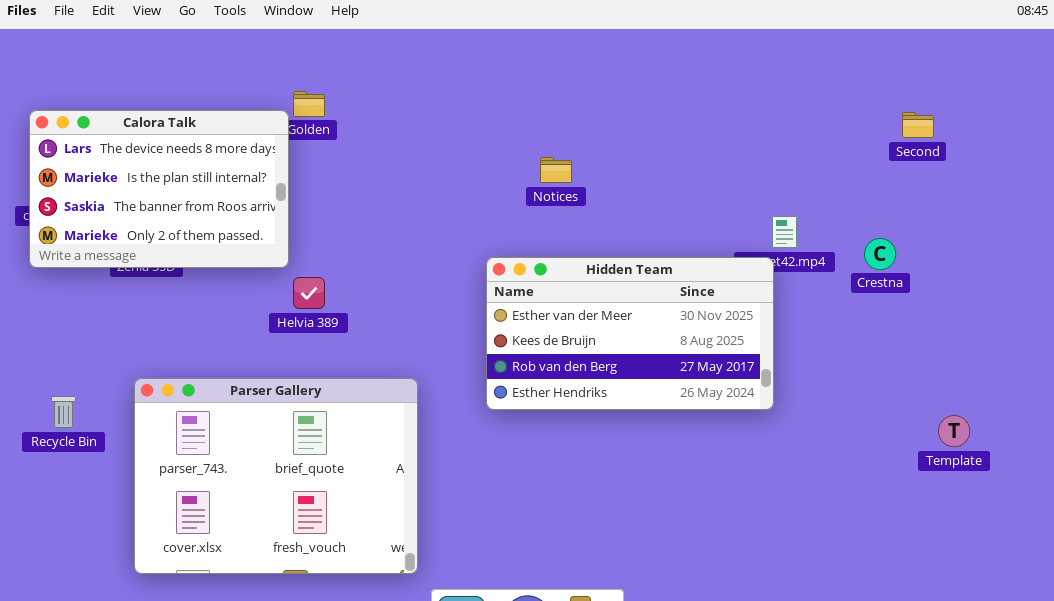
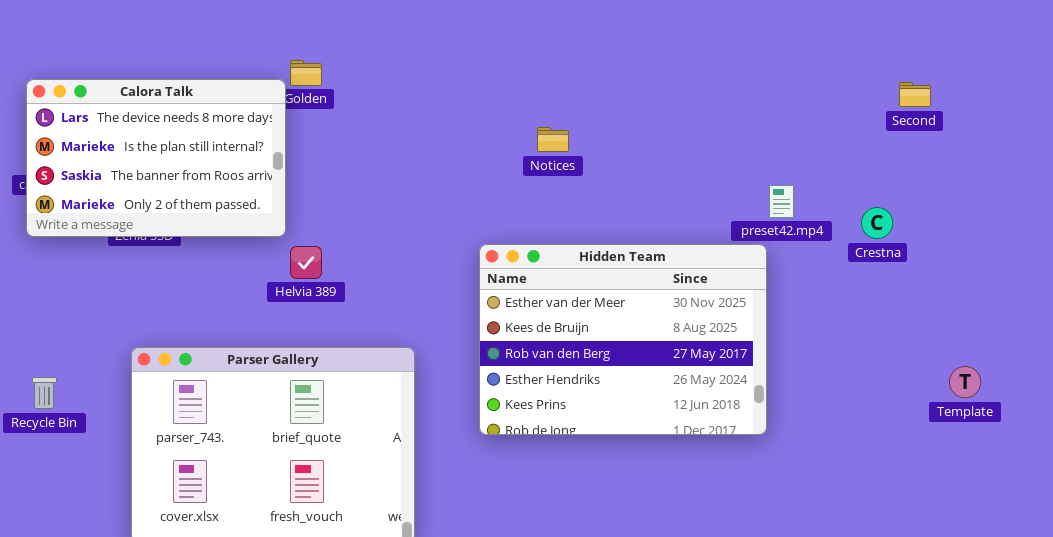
Hidden Team: [486,257,774,410] -> [479,244,767,435], moved, resized
Recycle Bin: [51,396,76,428] -> [32,377,57,409], moved
Template: [938,415,970,447] -> [949,366,981,398], moved

